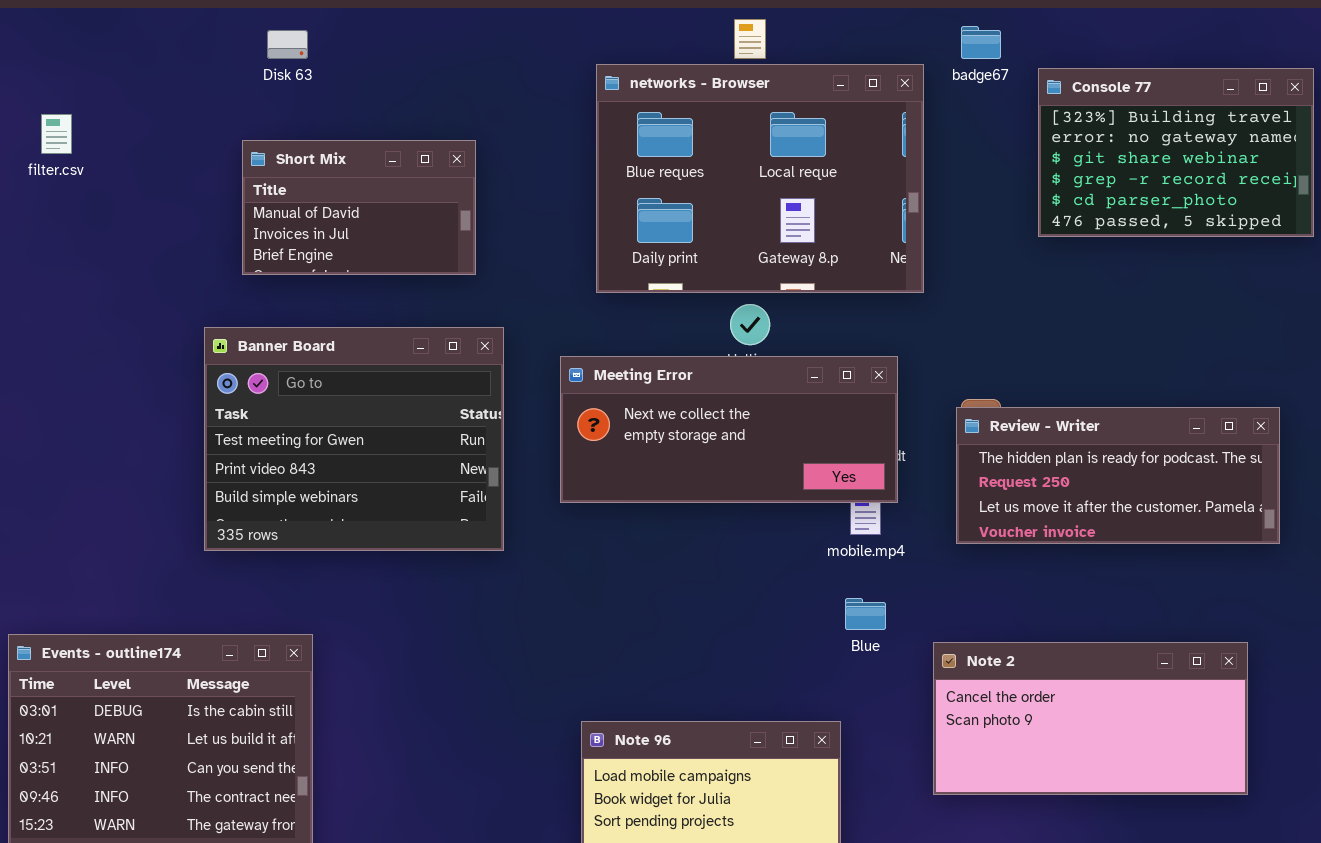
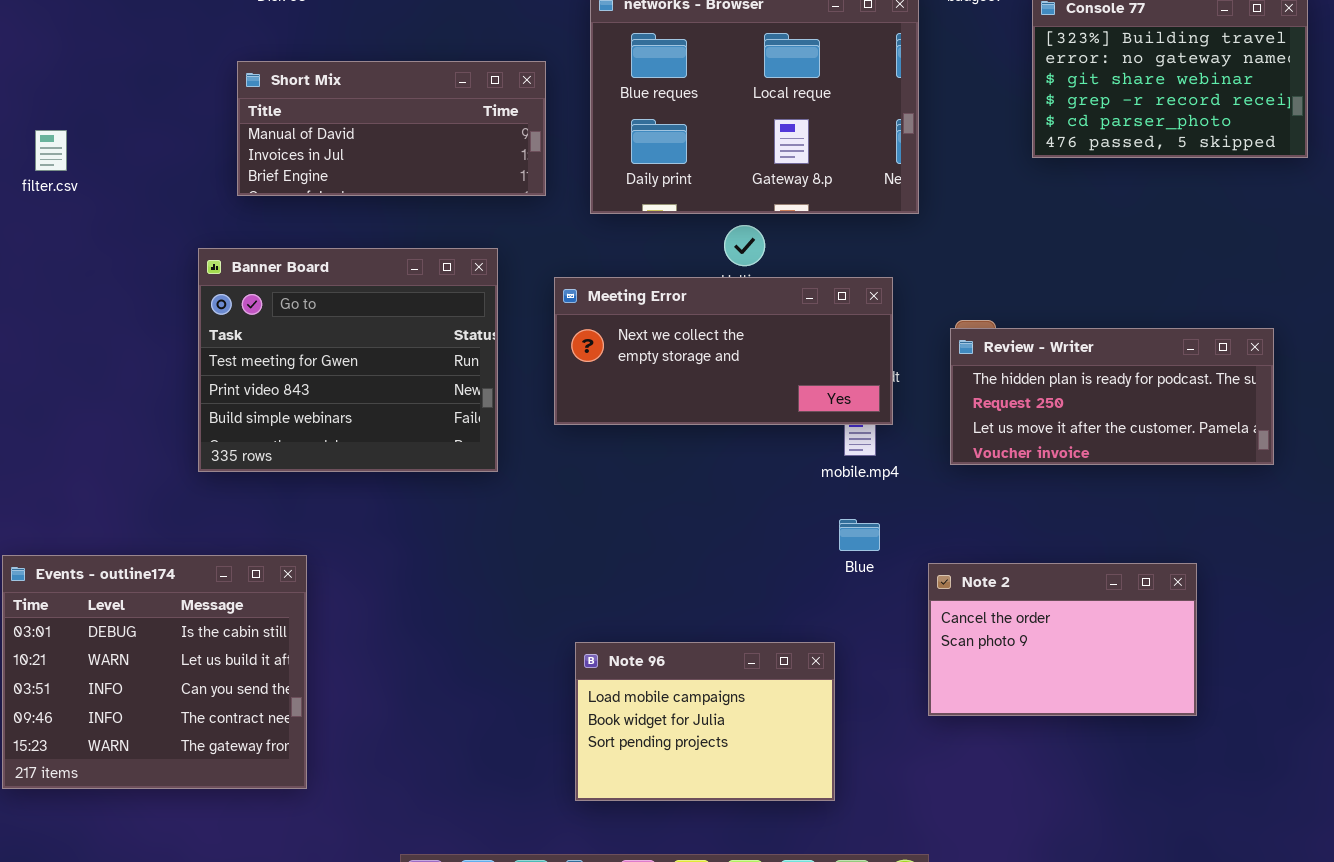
filter.csv: [41,114,72,154] -> [35,130,67,171], moved
Short Mix: [242,140,476,275] -> [237,61,546,196], resized
Note 2: [933,642,1248,795] -> [928,563,1197,716], resized

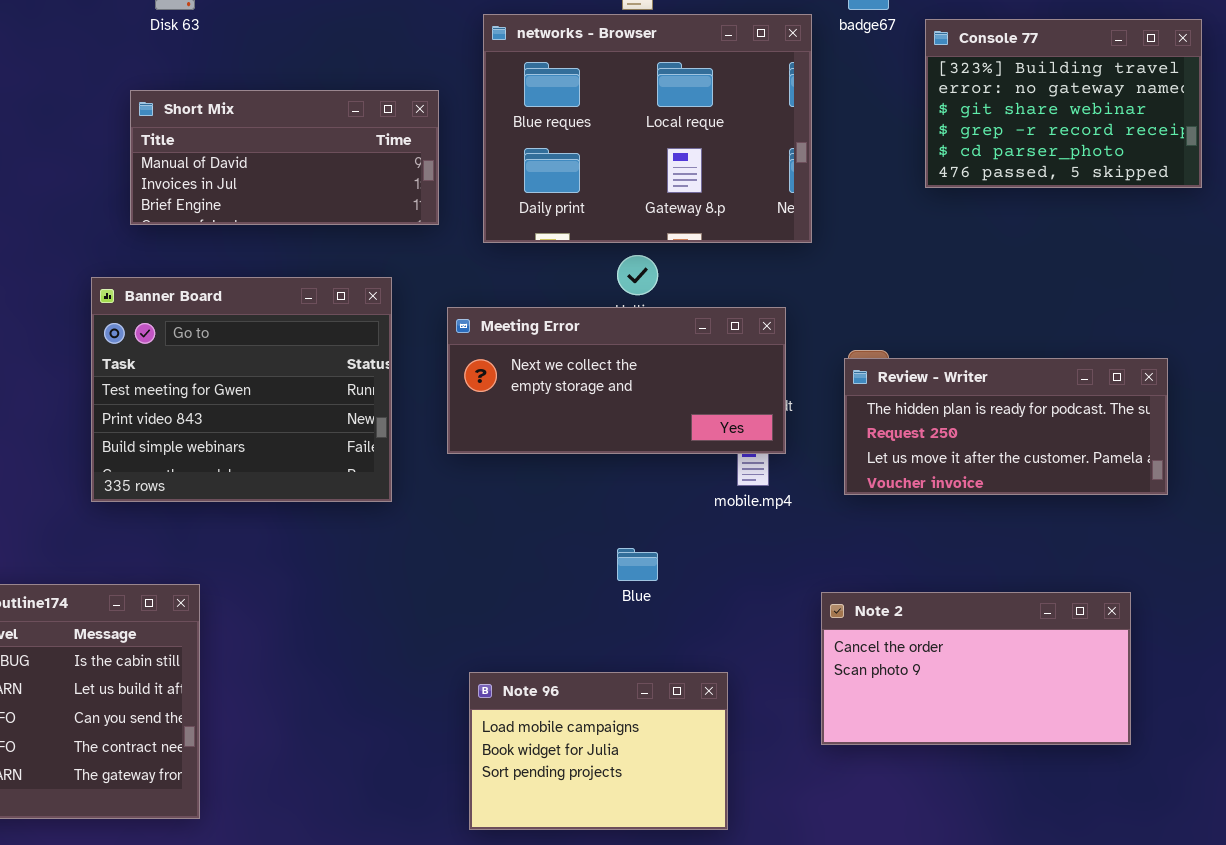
Blue: [839,519,880,551] -> [617,548,658,581], moved
Note 2: [928,563,1197,716] -> [821,592,1131,745], resized

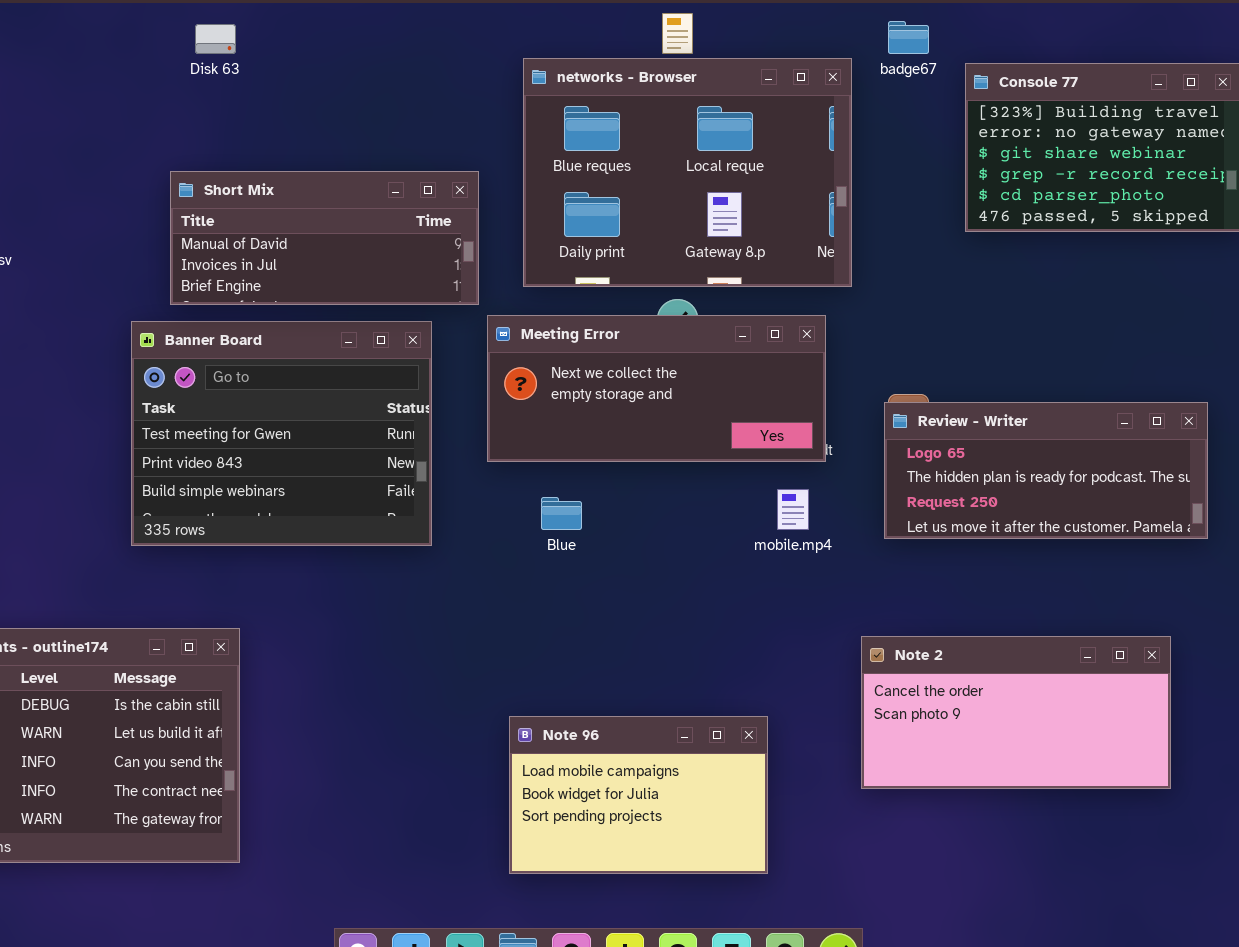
Short Mix: [130,90,439,225] -> [170,171,479,305], moved
Meeting Error: [447,307,786,454] -> [487,315,826,462], moved
Review - Writer: [844,358,1168,495] -> [884,402,1208,539], scrolled up 1 row
Blue: [617,548,658,581] -> [541,497,582,530], moved

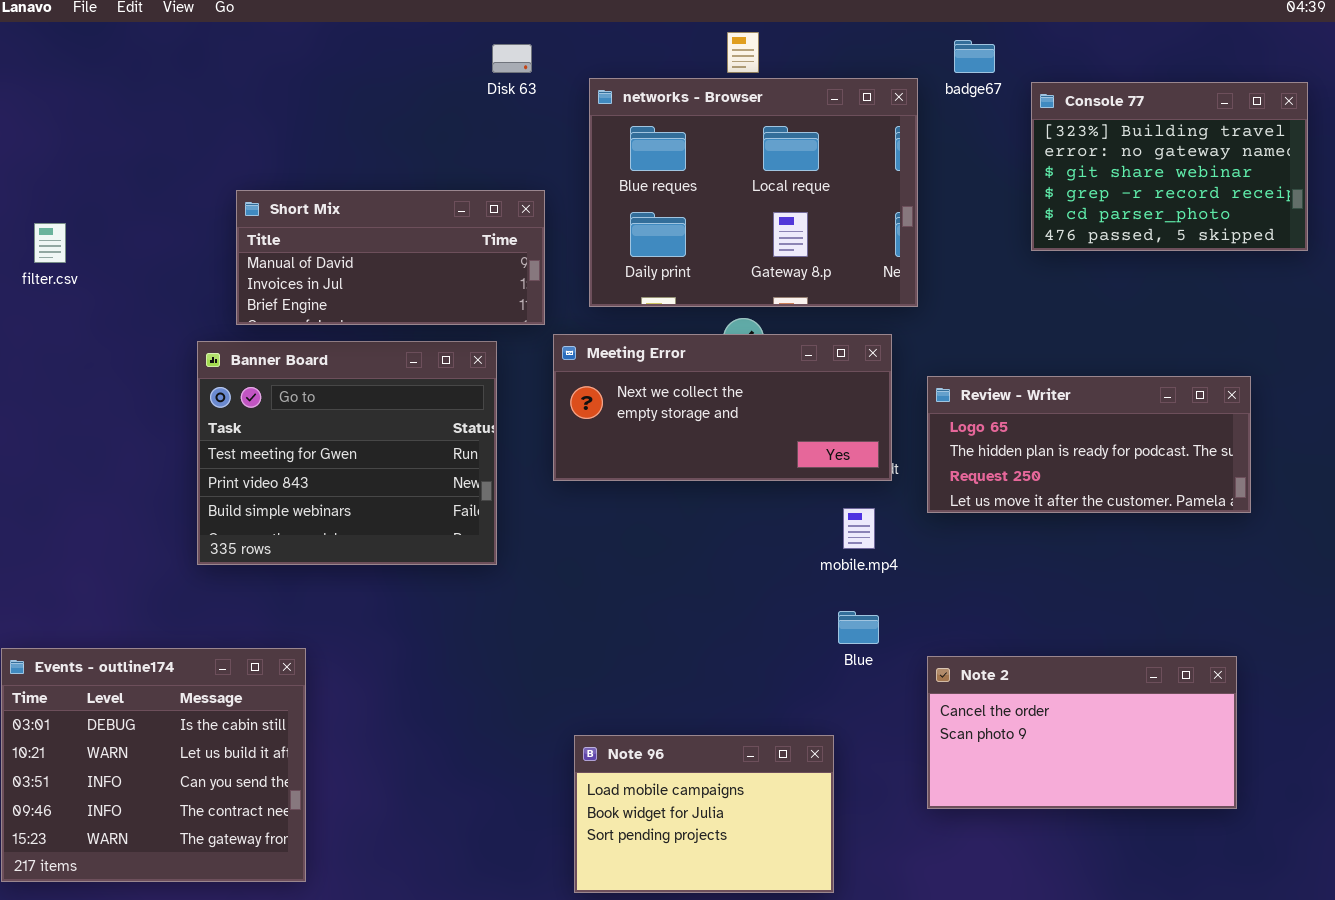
Disk 63: [195,24,236,54] -> [492,44,532,73], moved
Review - Writer: [884,402,1208,539] -> [927,376,1251,513], moved
Blue: [541,497,582,530] -> [838,611,879,644], moved

